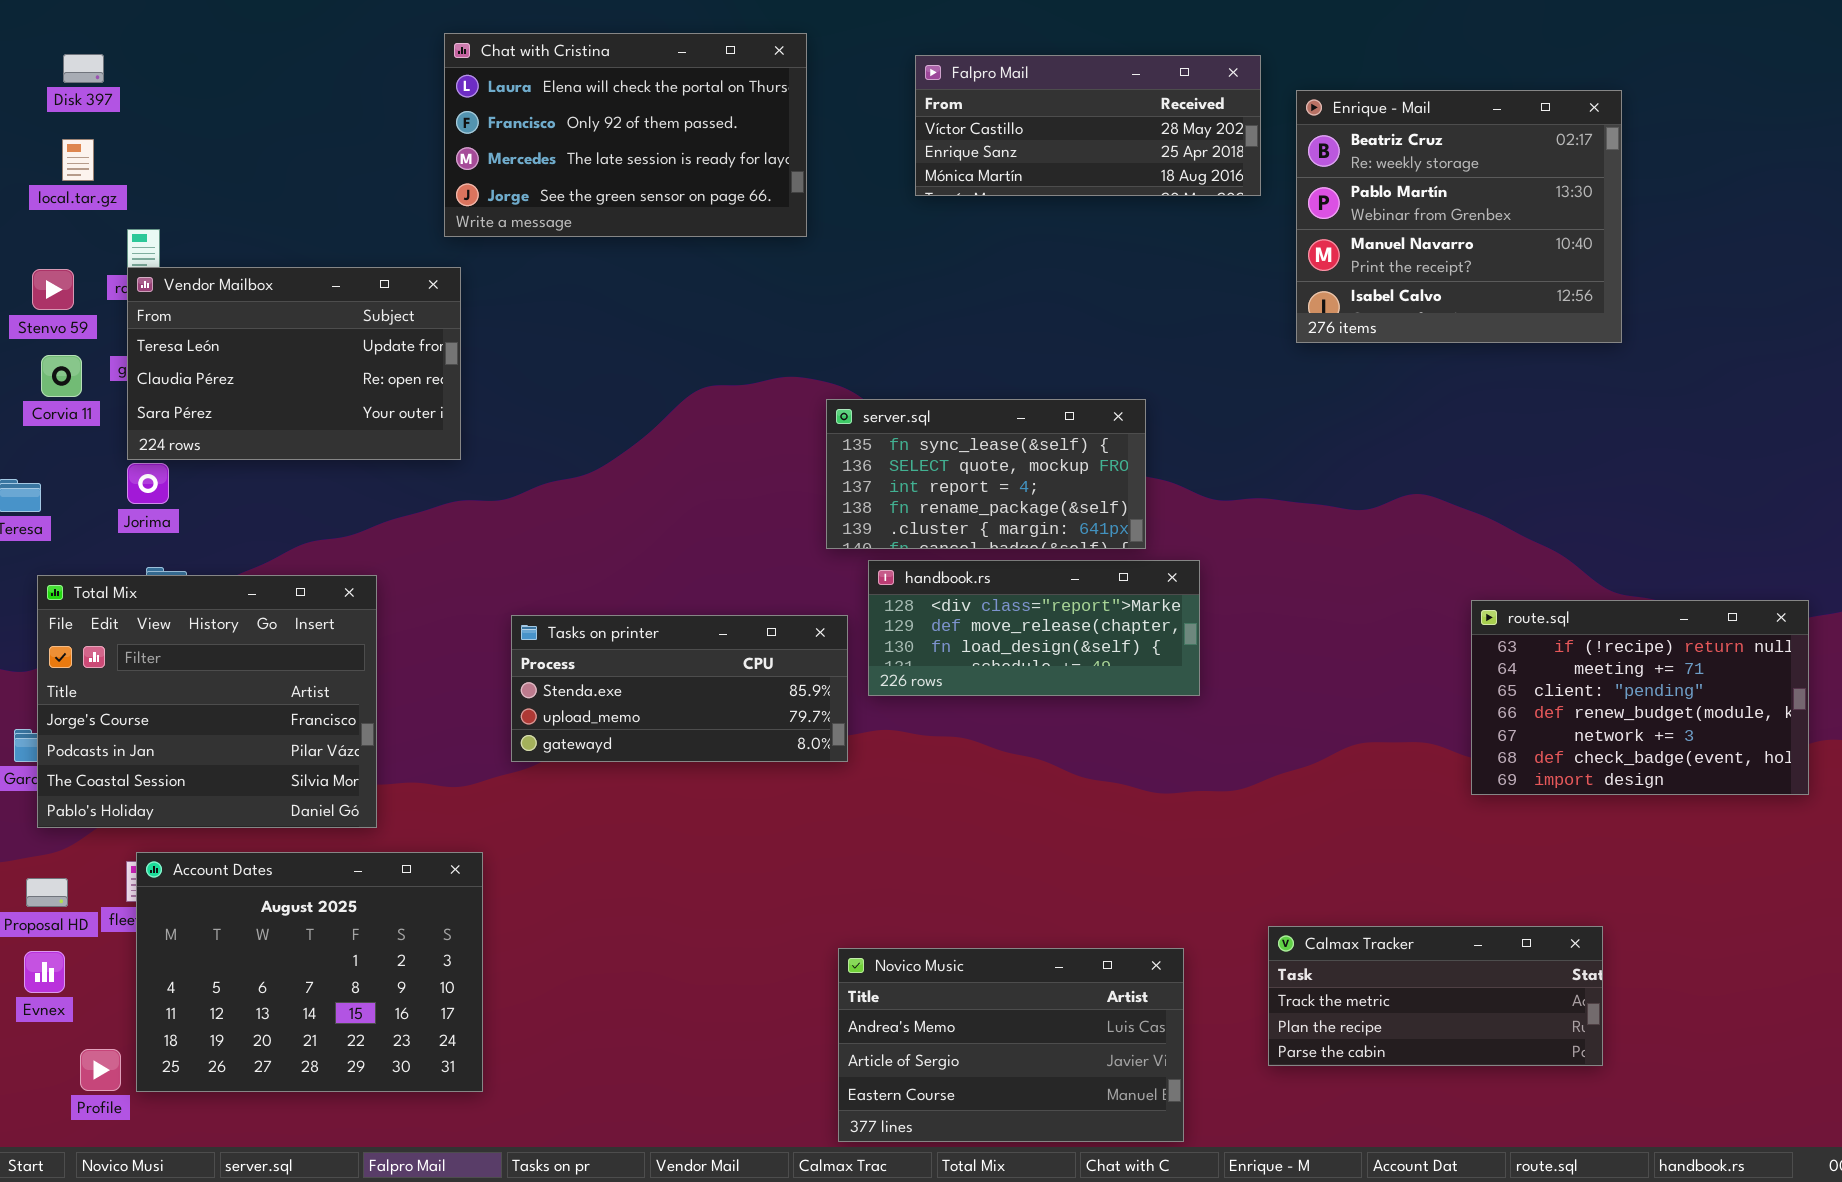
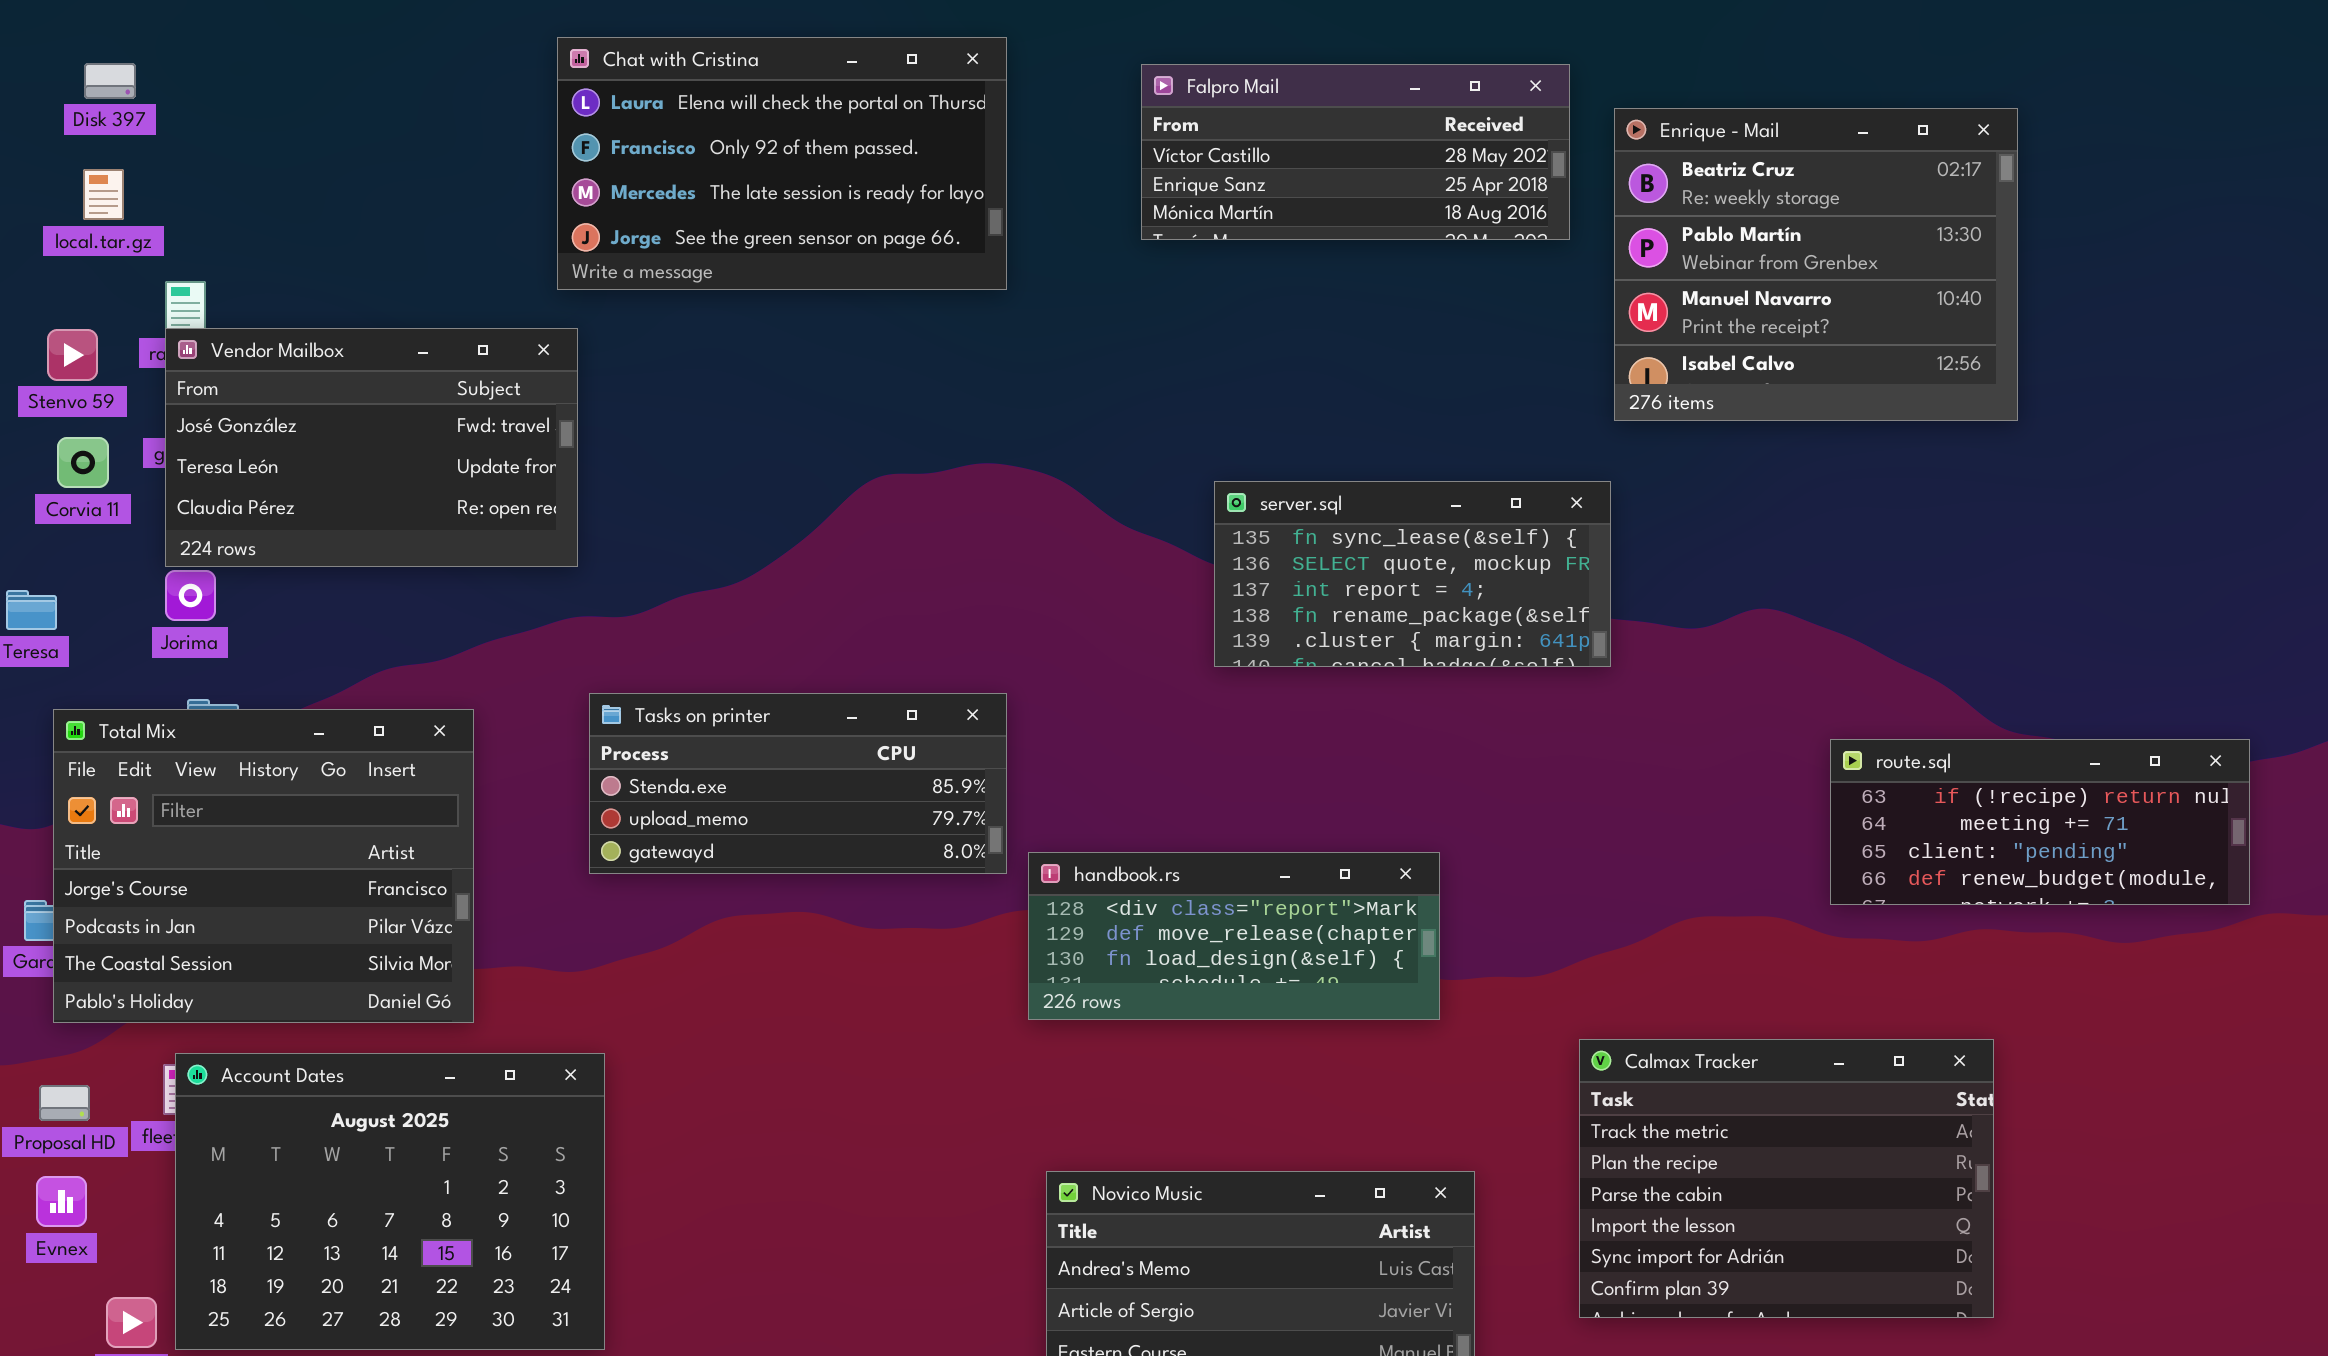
Vendor Mailbox: [127,267,461,460] -> [165,328,578,567], scrolled up 1 row
server.sql: [826,399,1146,549] -> [1214,481,1611,667], moved
handbook.rs: [868,560,1200,696] -> [1028,852,1440,1020], moved
route.sql: [1471,600,1809,795] -> [1830,739,2250,905], resized
Tasks on printer: [511,615,848,762] -> [589,693,1007,874], moved
Calmax Tracker: [1268,926,1603,1066] -> [1579,1039,1994,1318], resized

